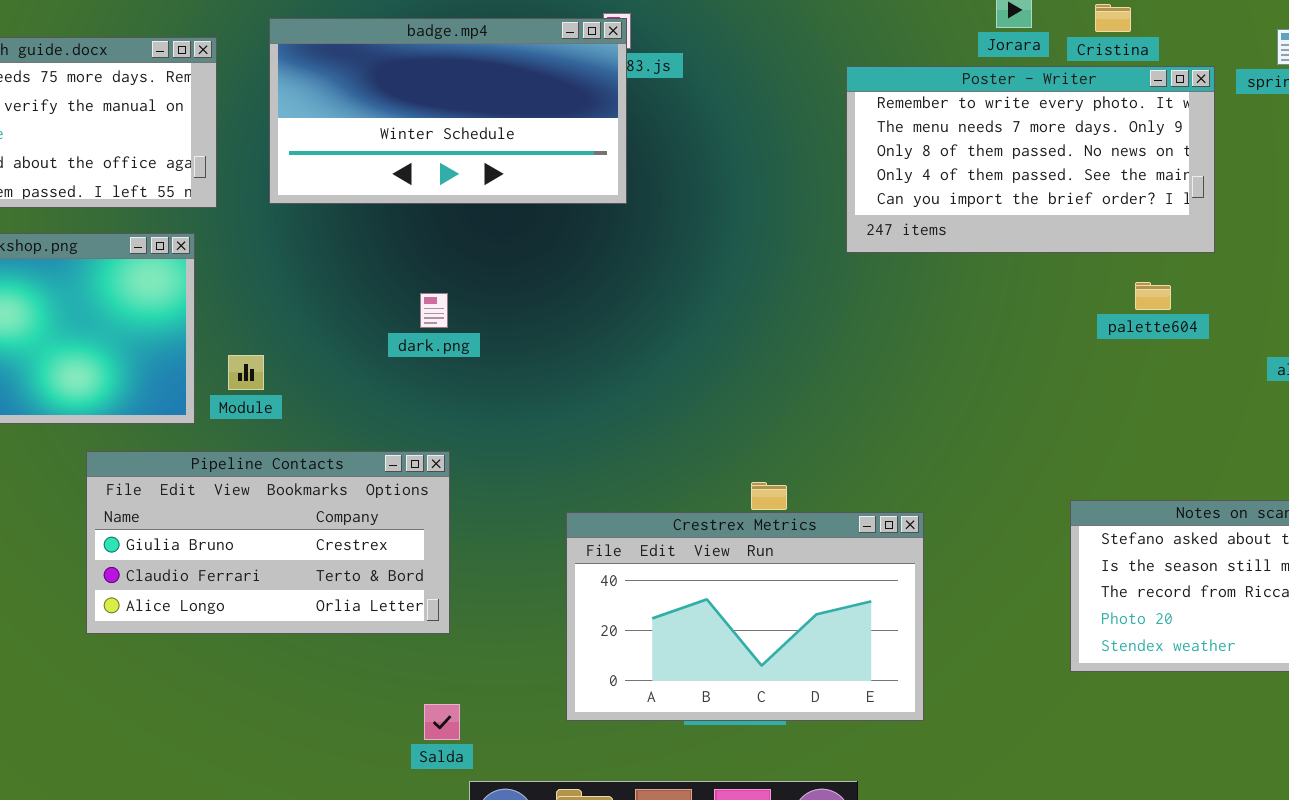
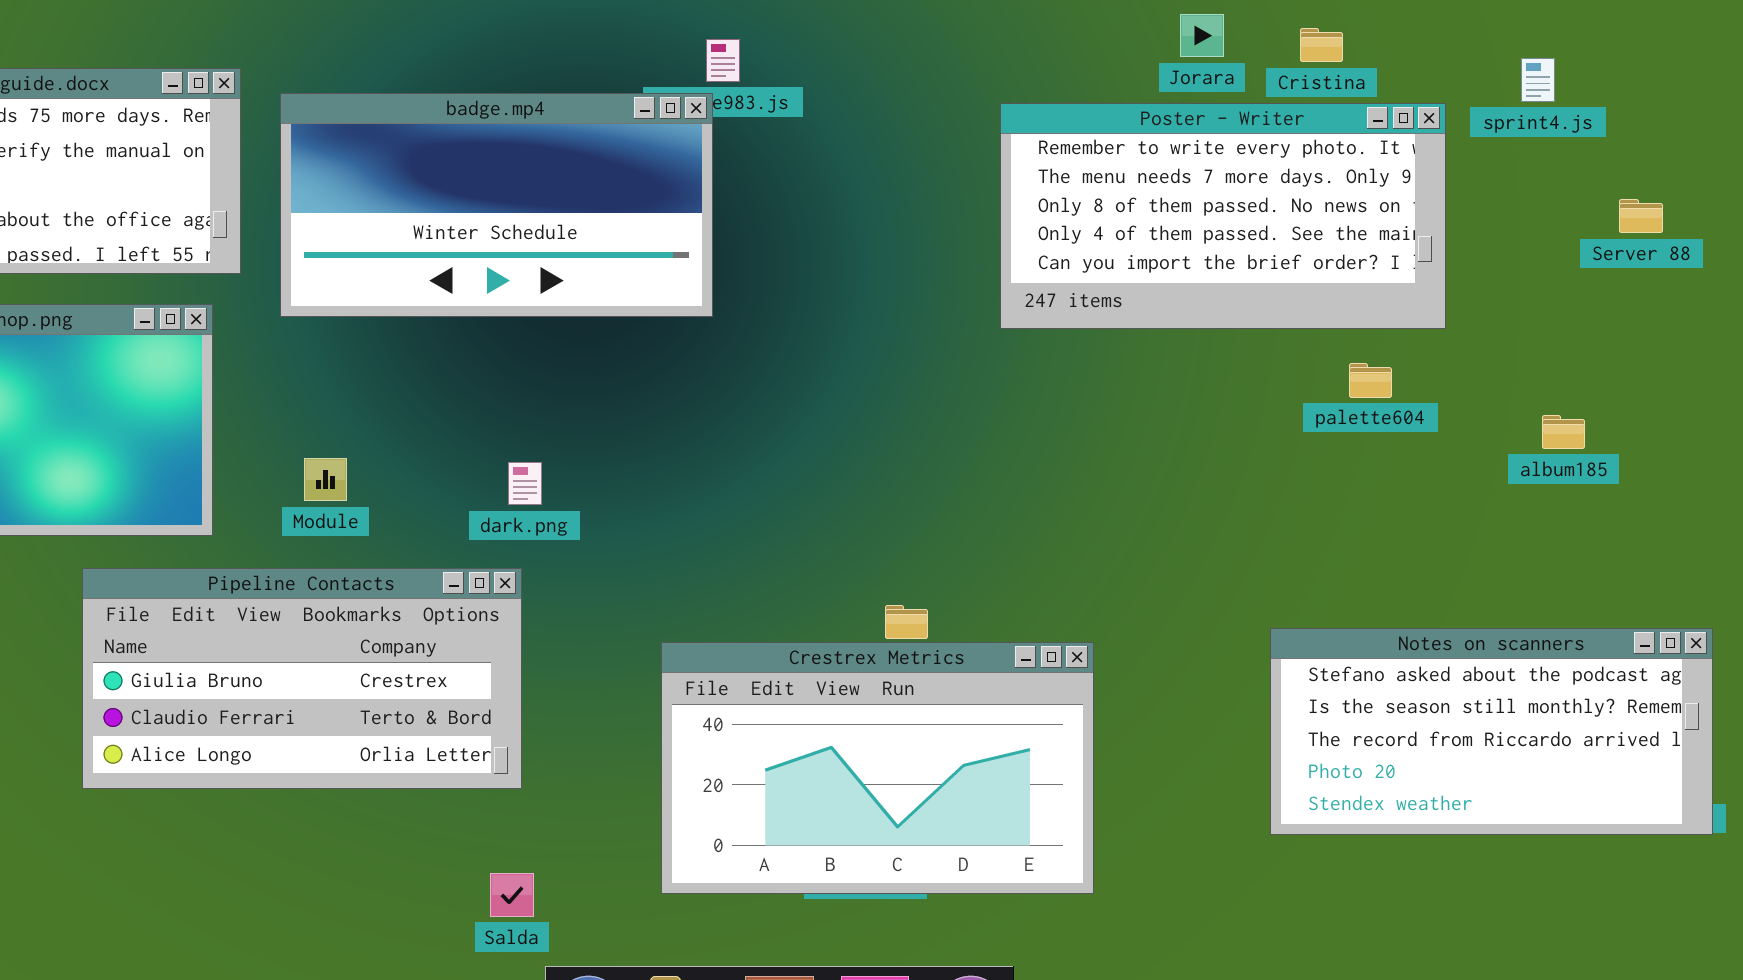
badge.mp4: [269,18,627,204] -> [280,93,713,317], moved
dark.png: [420,293,448,328] -> [508,462,542,505], moved
Module: [228,355,264,390] -> [304,458,347,501], moved

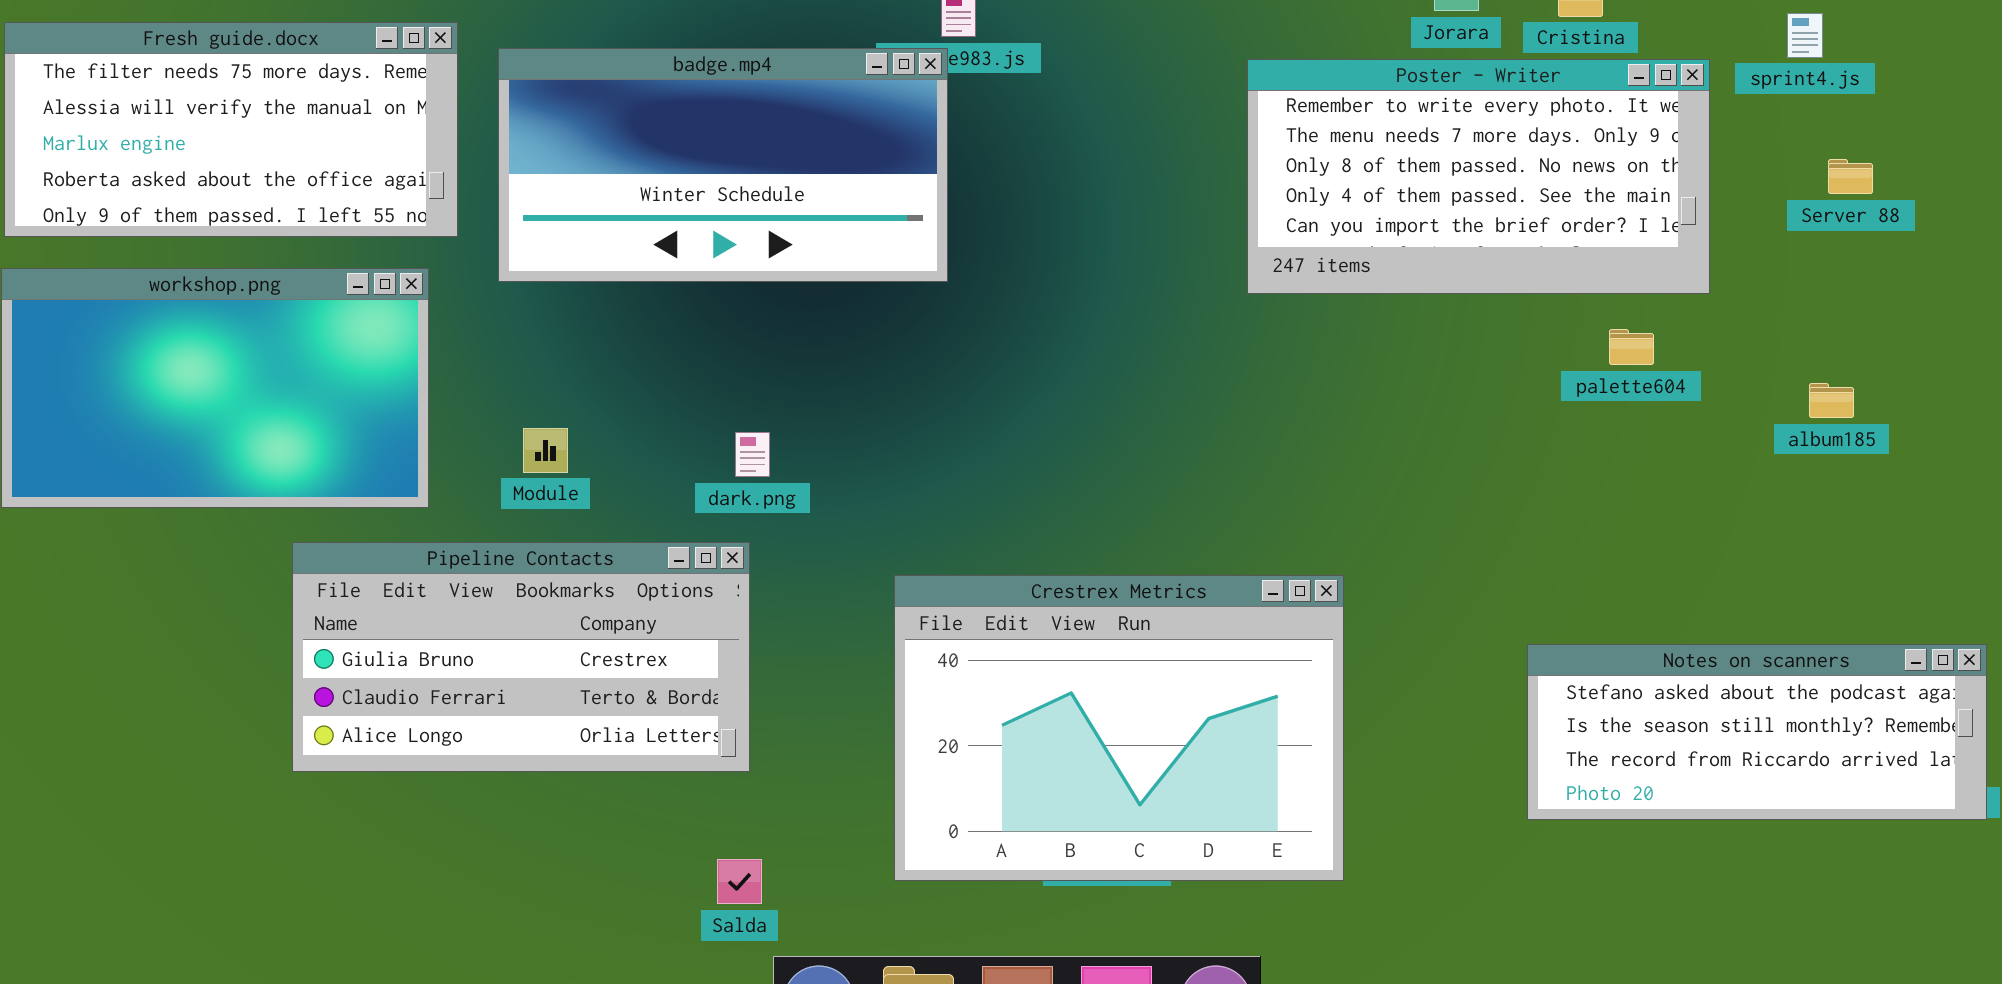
Server 88: [1619,199,1663,233] -> [1828,159,1873,194], moved
Notes on scanners: [1270,628,1713,835] -> [1527,644,1987,820], resized
Crestrex Metrics: [661,642,1094,894] -> [894,575,1344,881], resized

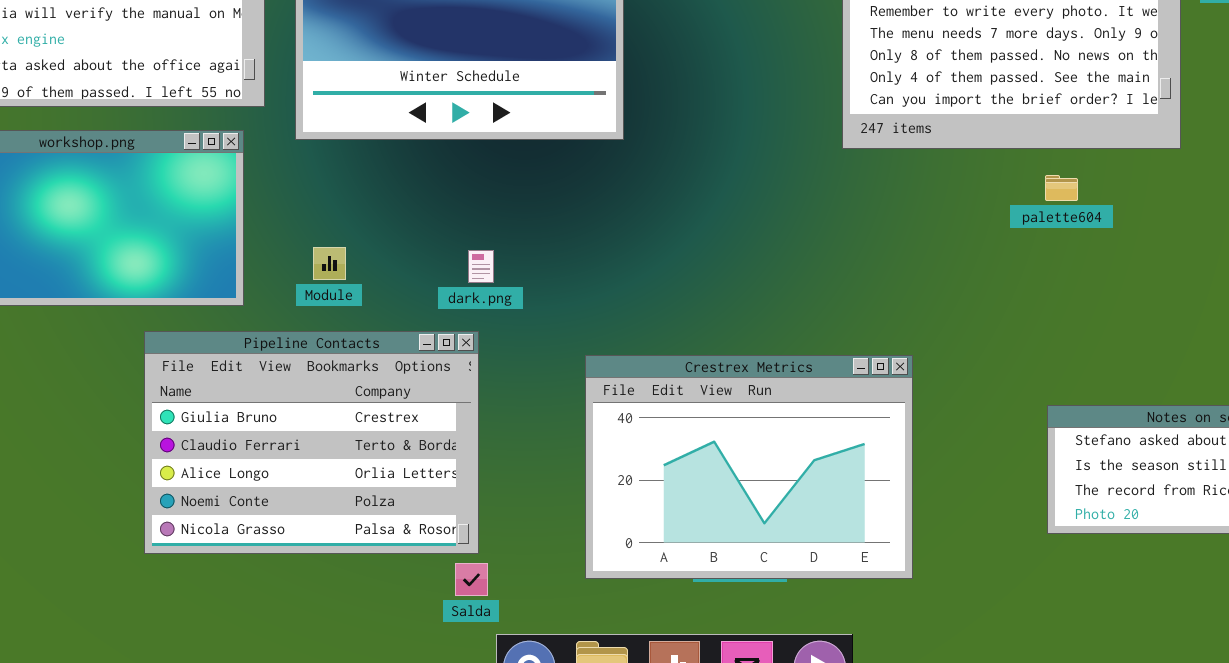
palette604: [1609,329,1654,365] -> [1045,175,1078,201], moved
Pipeline Contacts: [292,542,750,772] -> [144,331,479,554], resized

